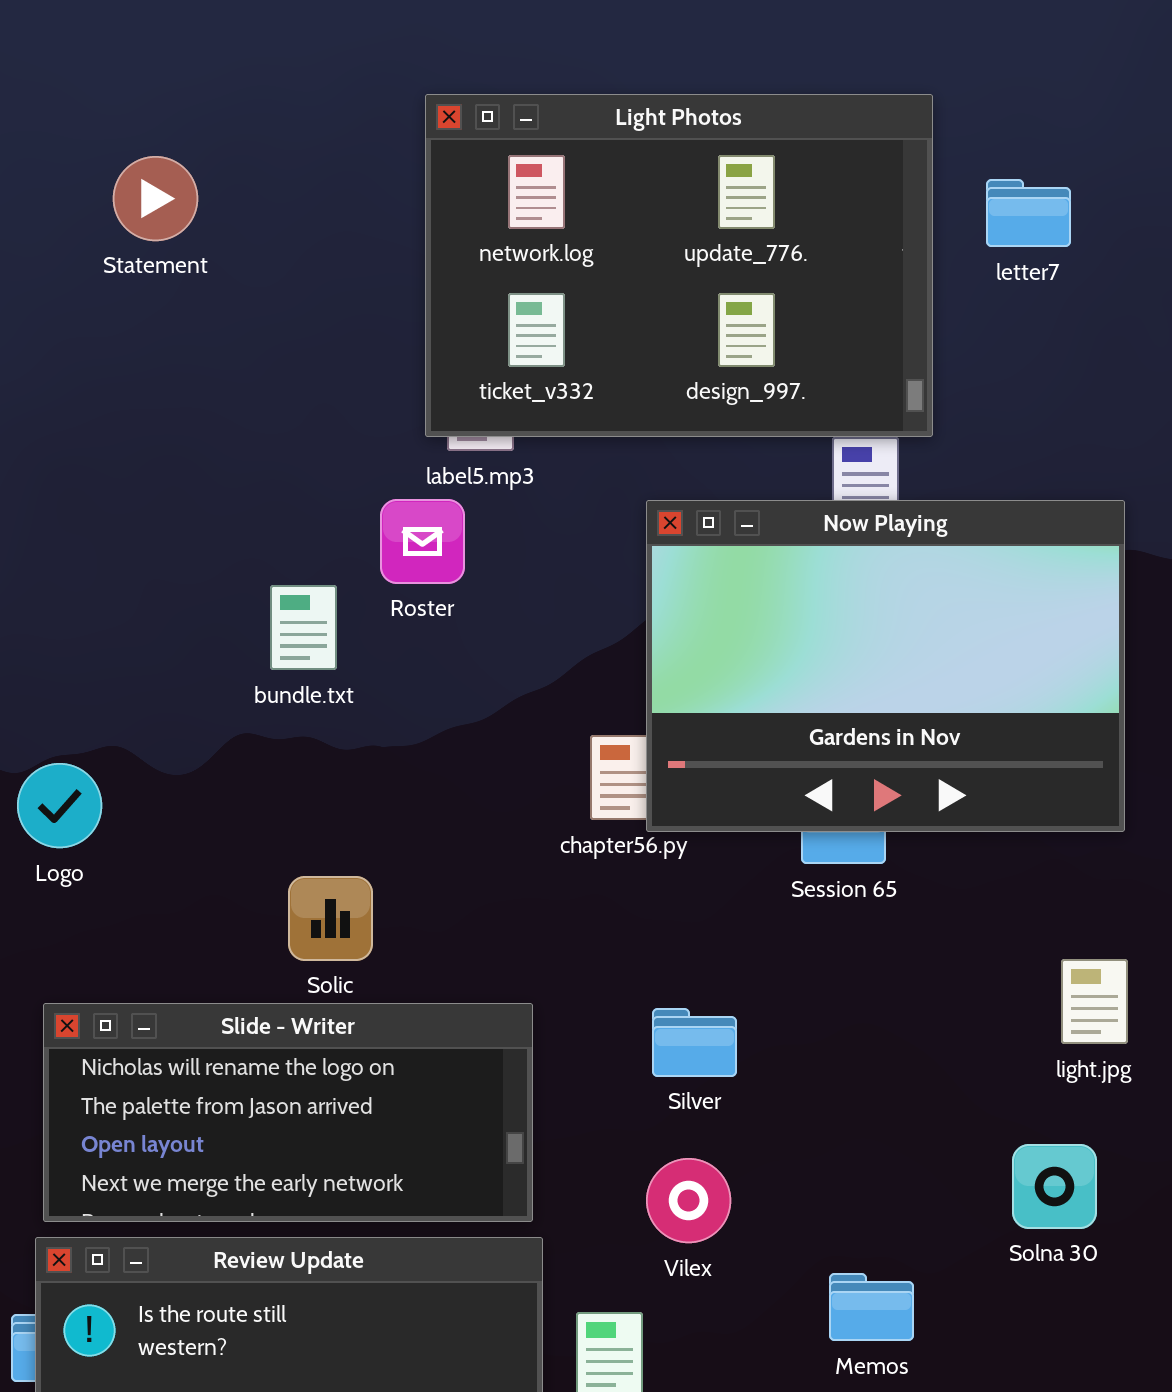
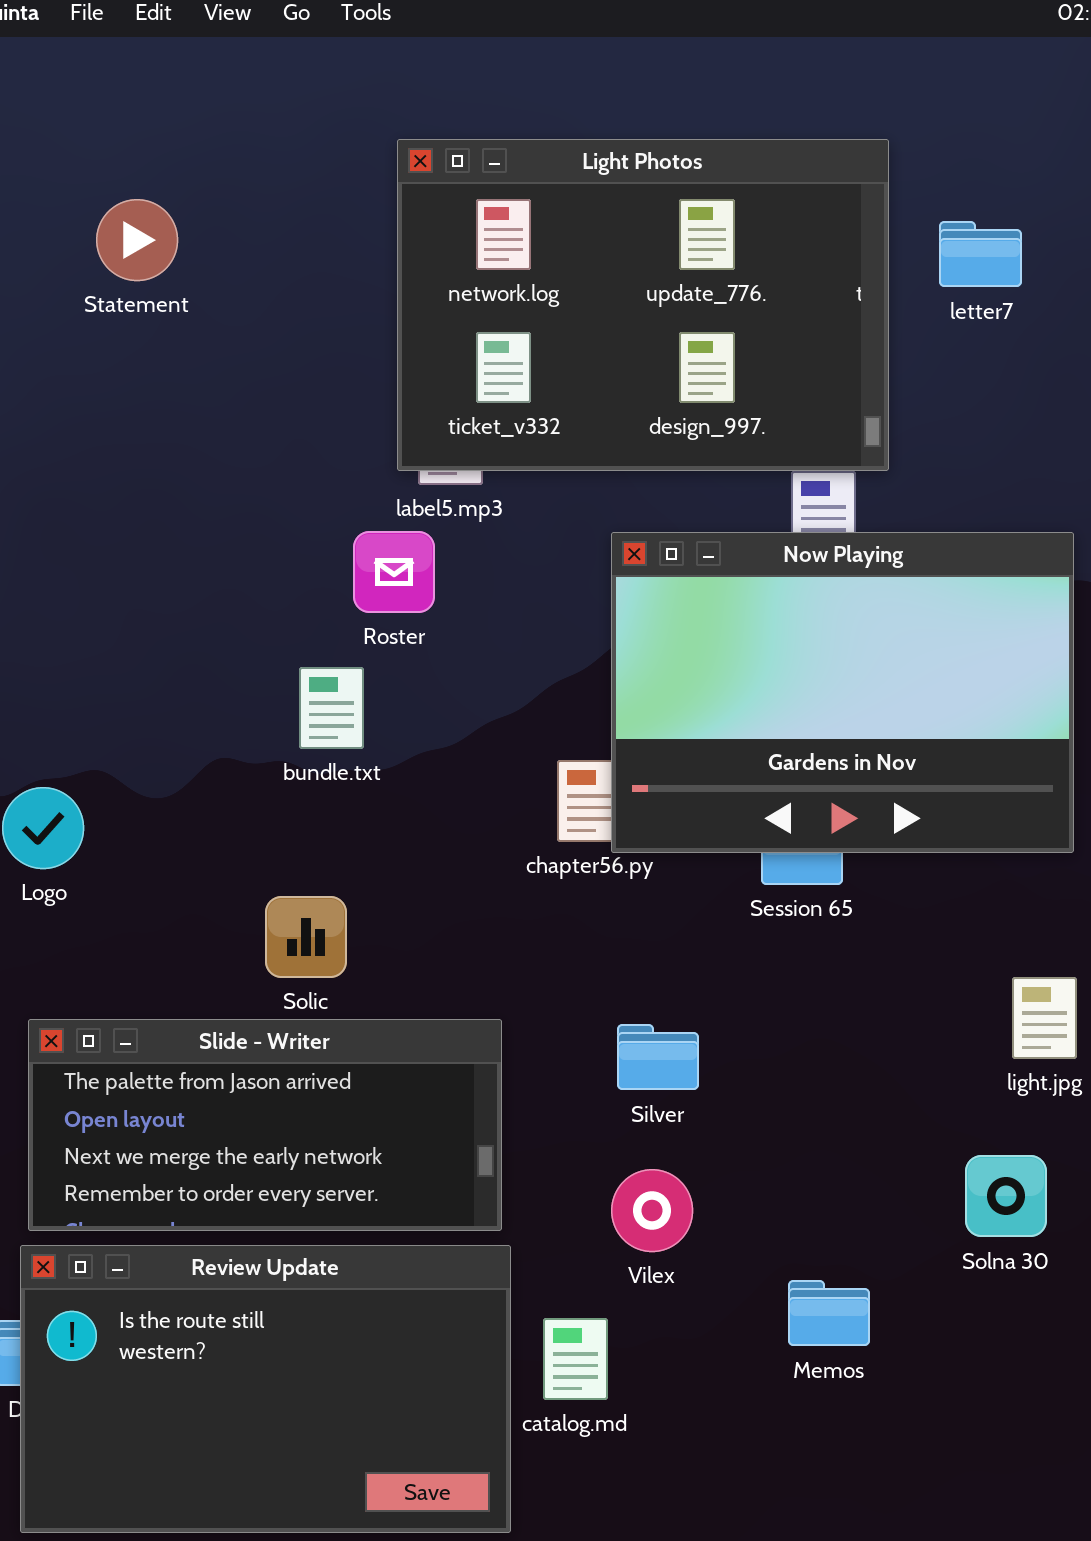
bundle.txt: [270,585,337,670] -> [299,667,364,749], moved
Slide - Writer: [43,1003,533,1222] -> [28,1019,502,1231], scrolled down 1 row

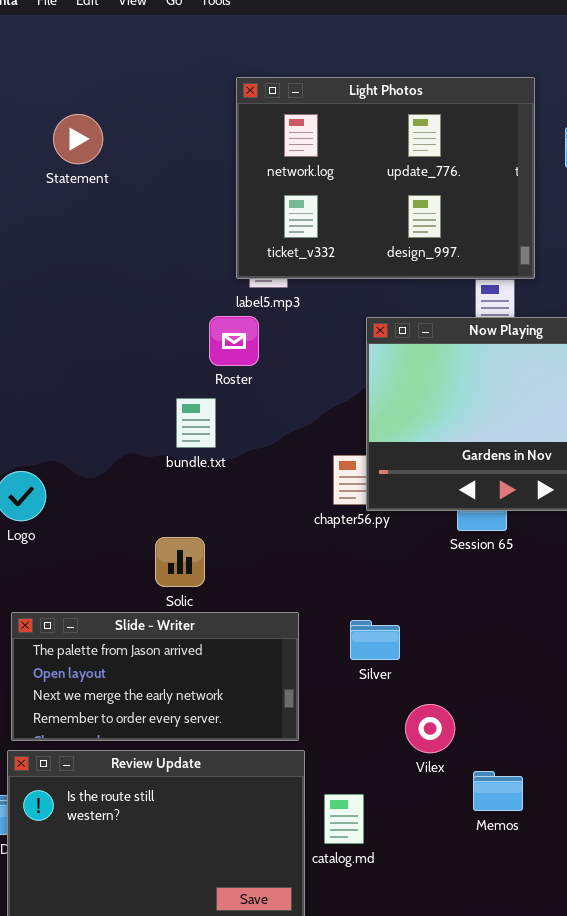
Silver: [617,1024,699,1090] -> [350,620,400,660], moved
Vilex: [611,1169,693,1252] -> [405,704,455,753], moved

